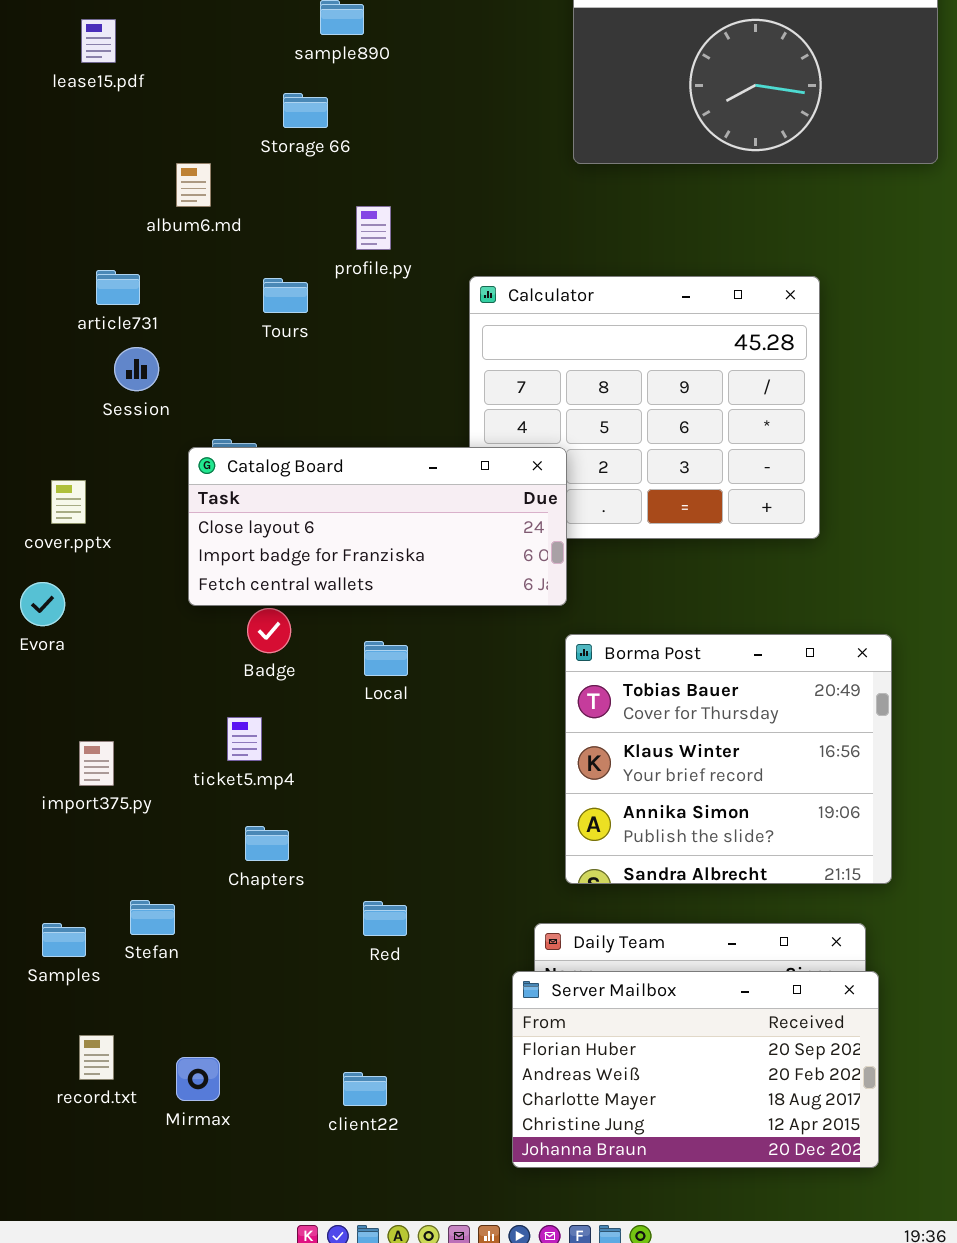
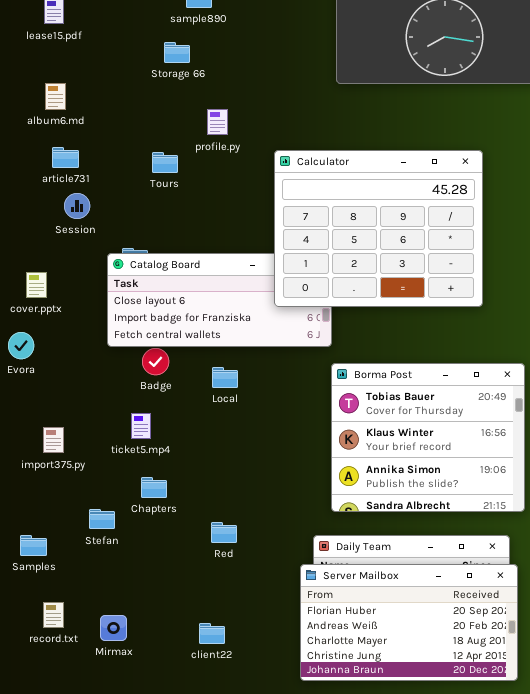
album6.md: [176,163,211,207] -> [45,83,66,110], moved
Calculator: [469,276,820,539] -> [274,150,483,307], raised
Stefan: [130,900,175,935] -> [89,509,115,529], moved

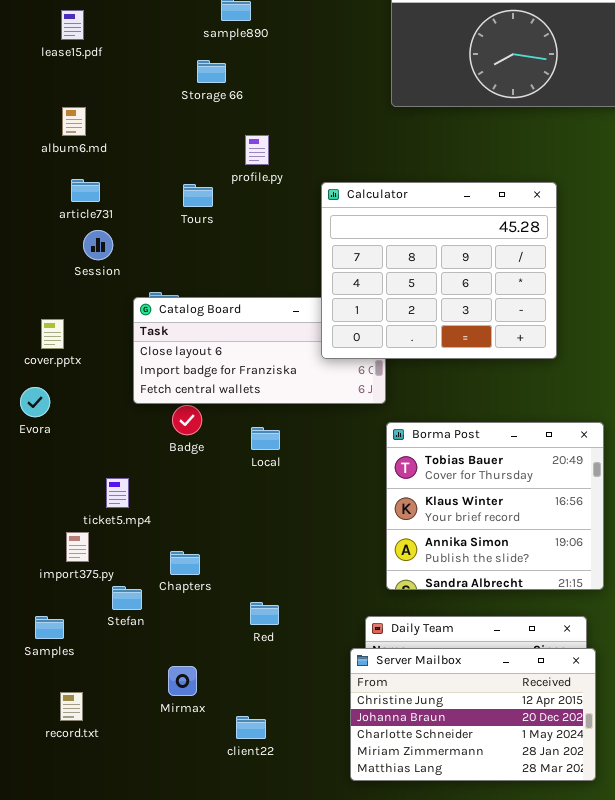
ticket5.mp4: [131,413,151,439] -> [106,478,129,508], moved
import375.py: [43,427,64,453] -> [66,532,89,562], moved
Server Mailbox: [300,564,518,681] -> [350,648,596,781], scrolled down 3 rows
Mirmax: [100,615,127,641] -> [168,666,197,696], moved

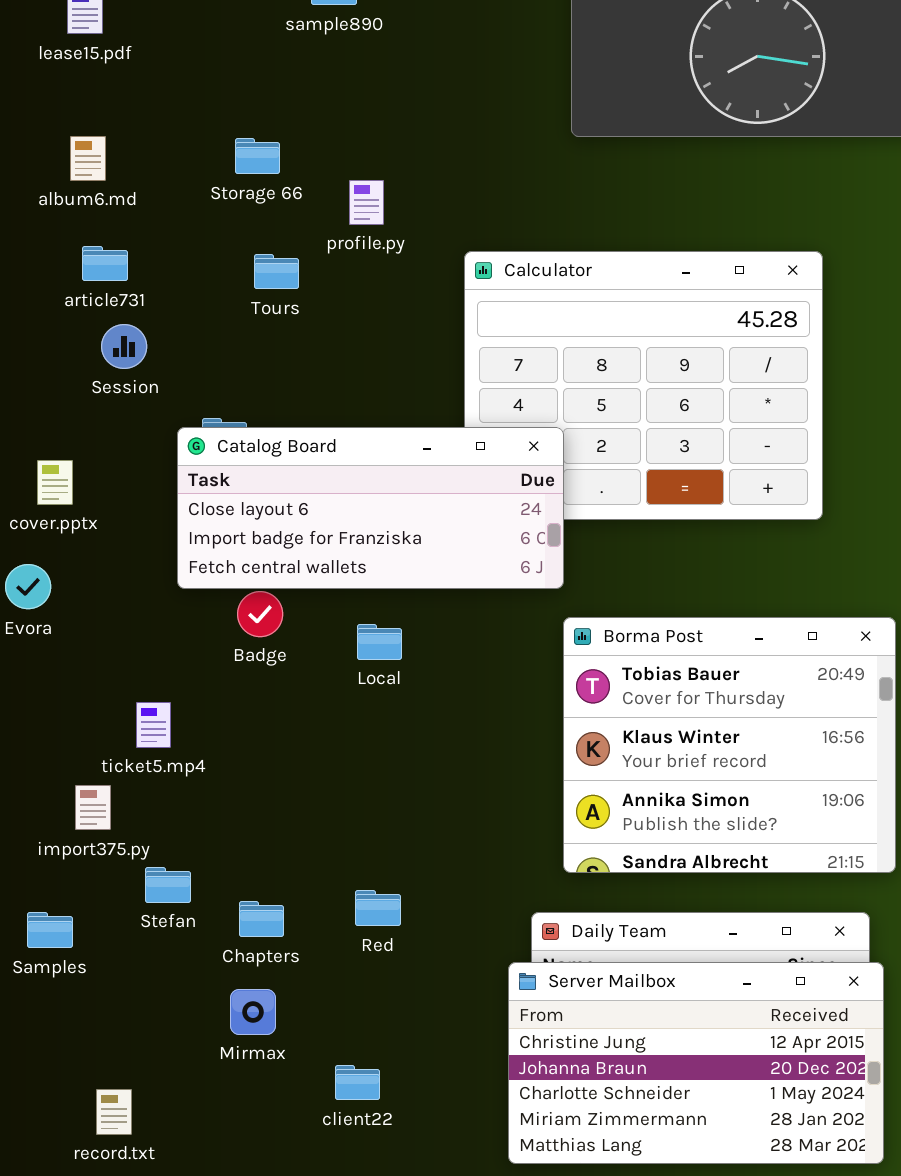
Storage 66: [197,60,226,83] -> [235,138,280,174], moved
Catalog Board: [133,297,386,404] -> [177,427,564,589], raised
Chapters: [170,551,200,575] -> [239,901,284,937], moved
record.txt: [60,692,83,721] -> [96,1089,132,1135], moved

